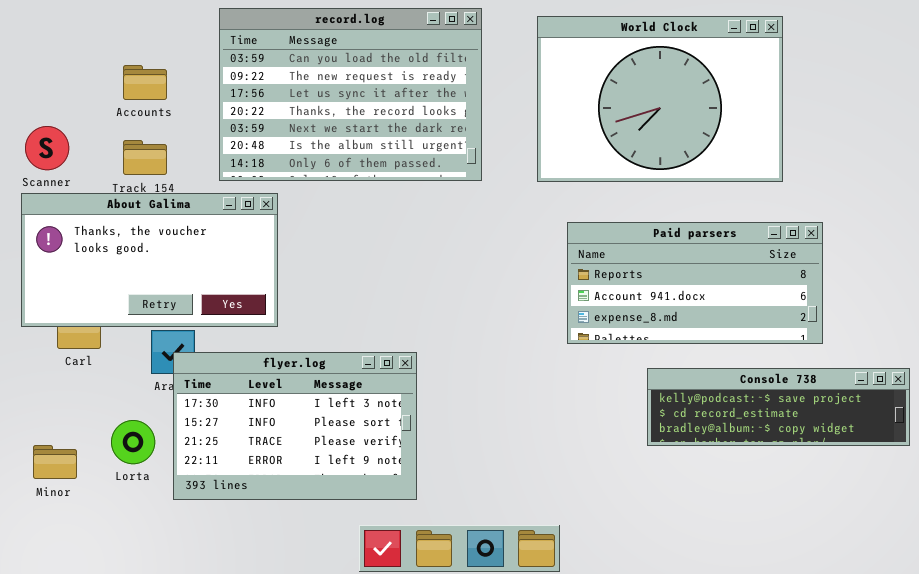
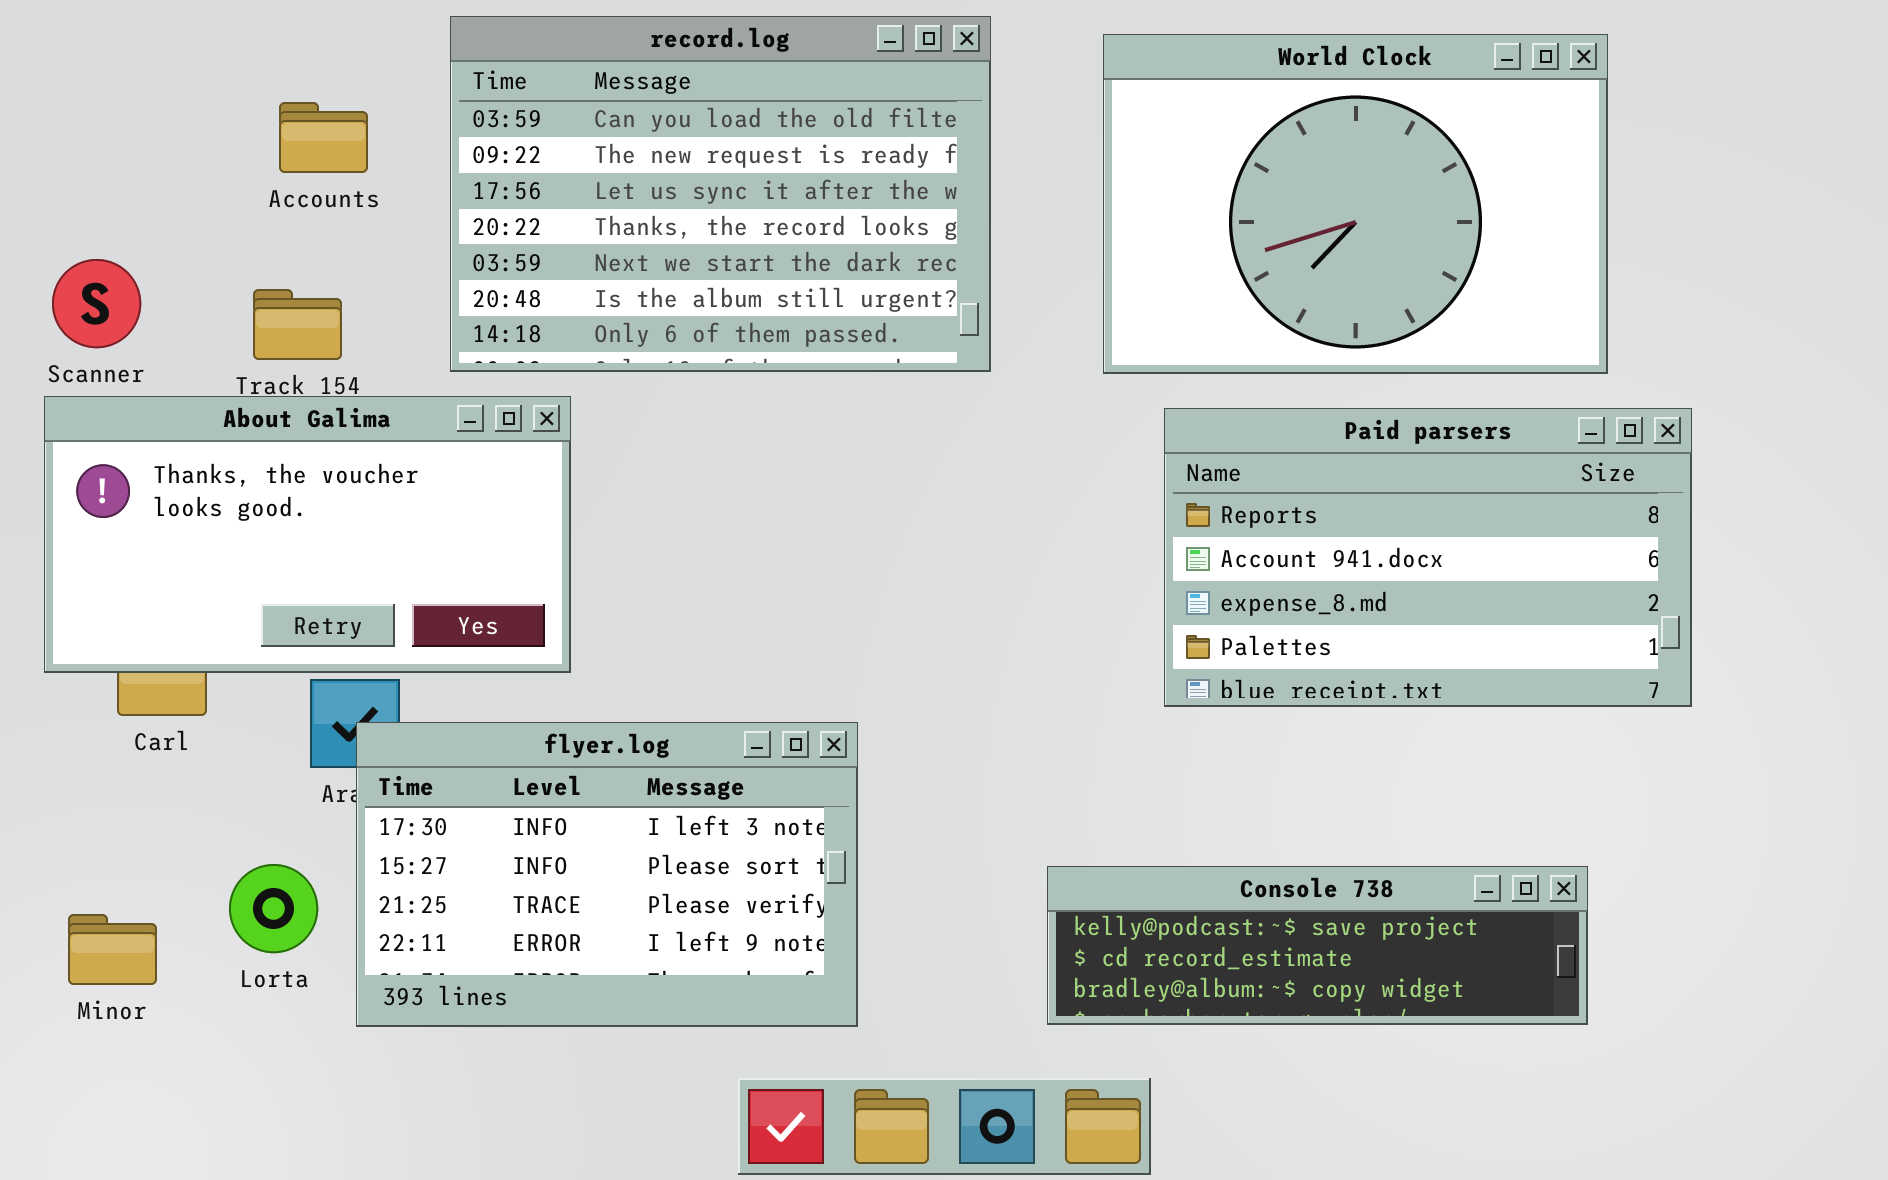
Accounts: [123,65,167,100] -> [279,102,368,173], moved
Paid parsers: [567,222,823,344] -> [1164,408,1692,707], resized
Console 738: [647,368,910,446] -> [1047,866,1588,1025], moved

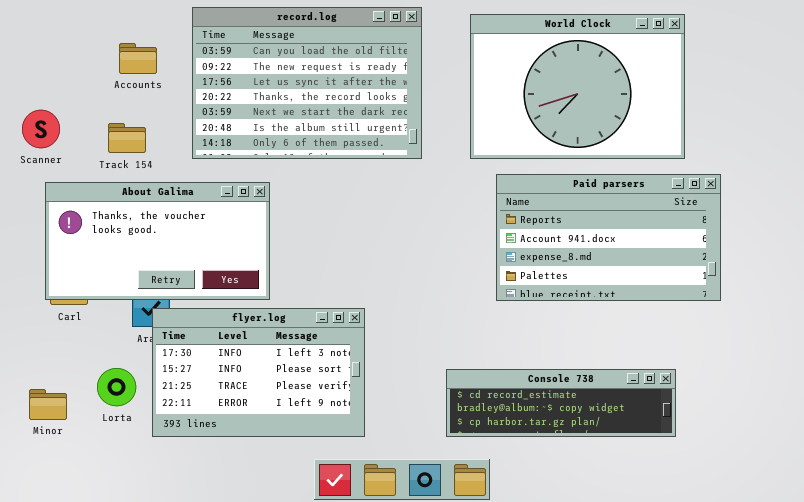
About Galima: [44,396,571,673] -> [45,182,270,300], moved
Console 738: [1047,866,1588,1025] -> [446,369,676,437], scrolled down 1 row

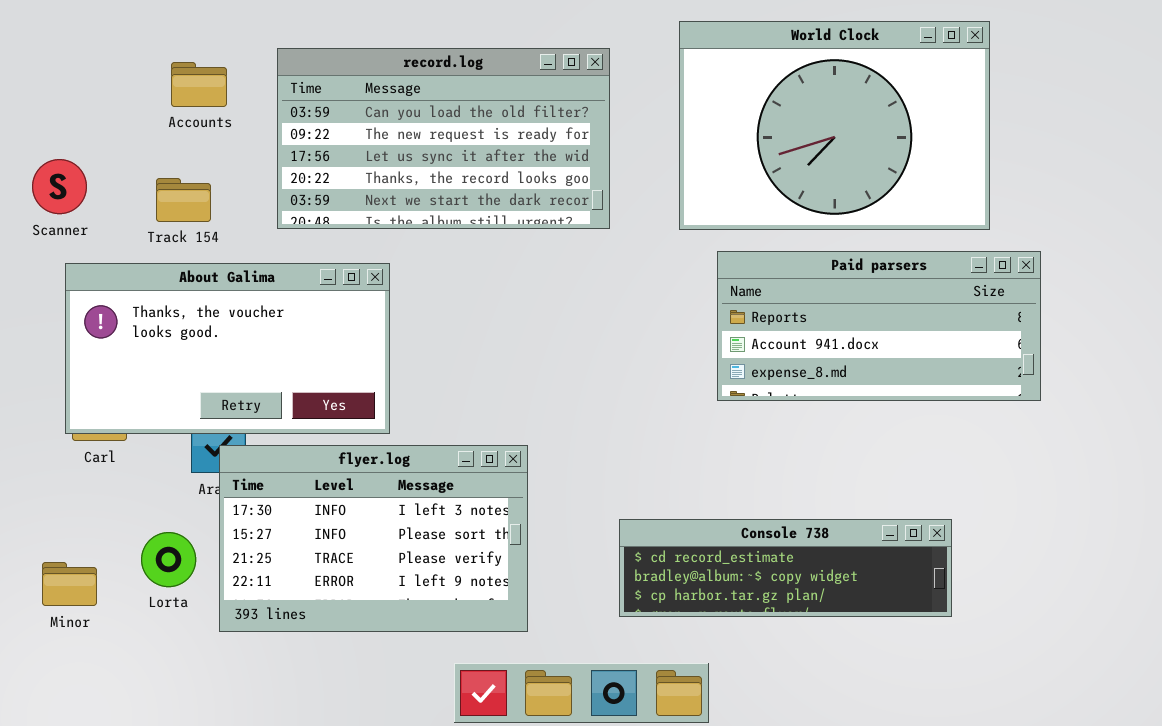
record.log: [192,7,422,159] -> [277,48,610,229], resized
Paid parsers: [496,174,721,301] -> [717,251,1041,401], resized
Console 738: [446,369,676,437] -> [619,519,952,617], moved

